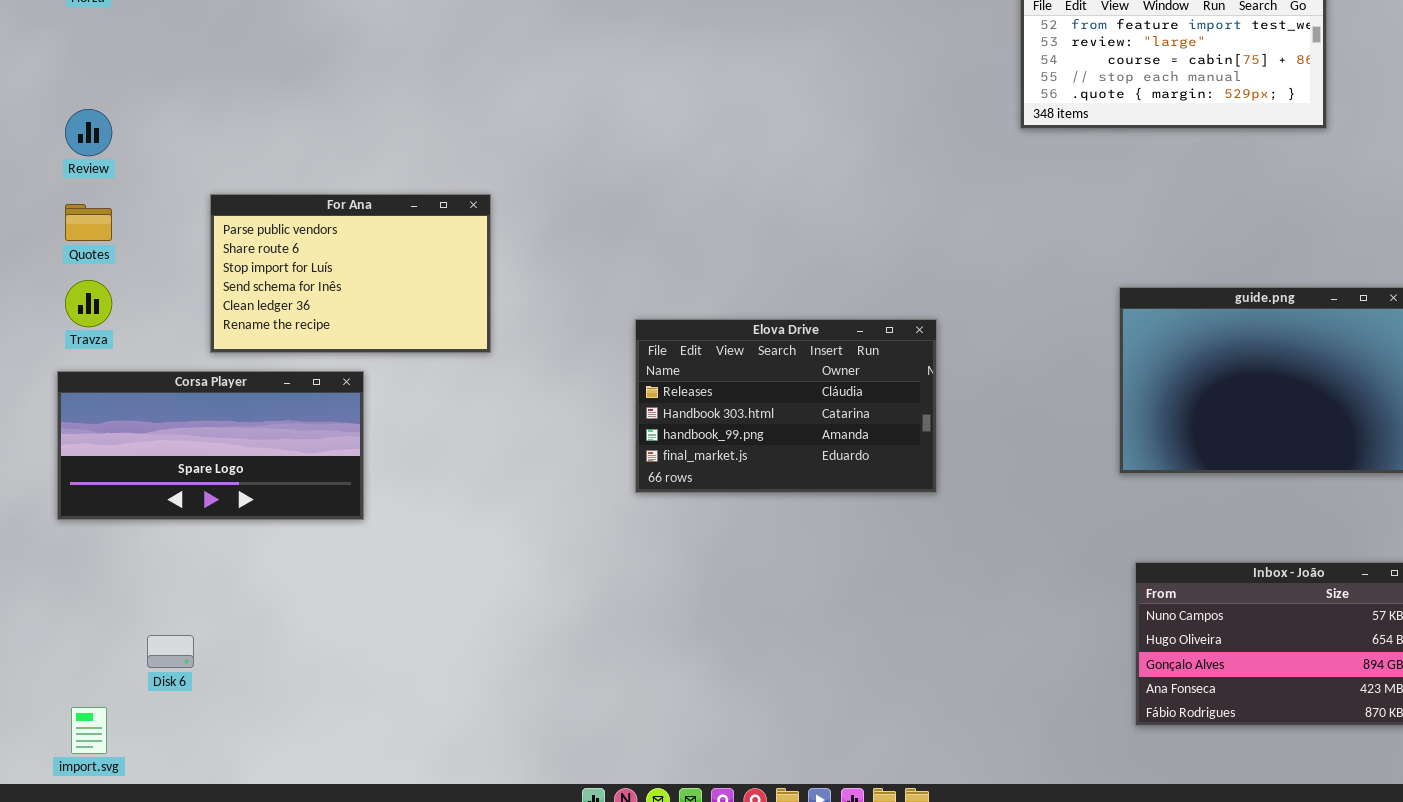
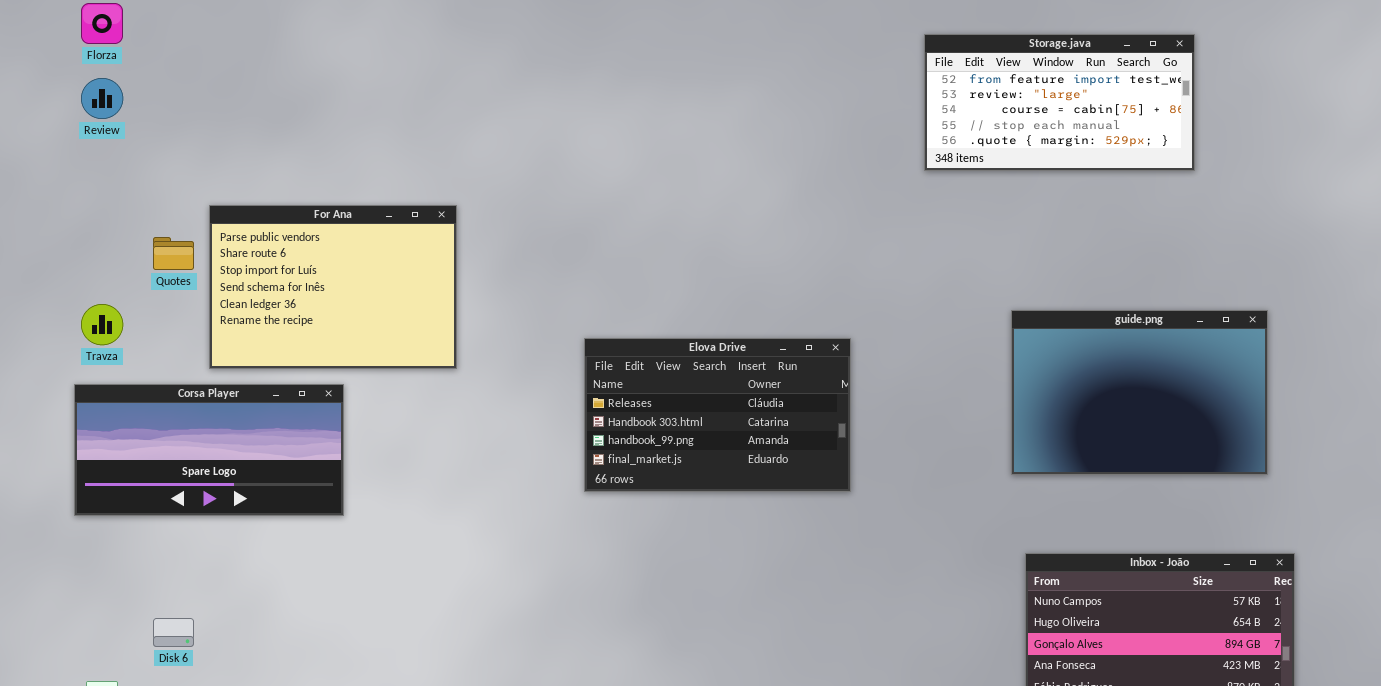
Review: [65,109,112,156] -> [81,78,123,119], moved
For Ana: [210,194,491,353] -> [209,205,457,369], resized
Quotes: [65,204,112,241] -> [153,237,194,270], moved

